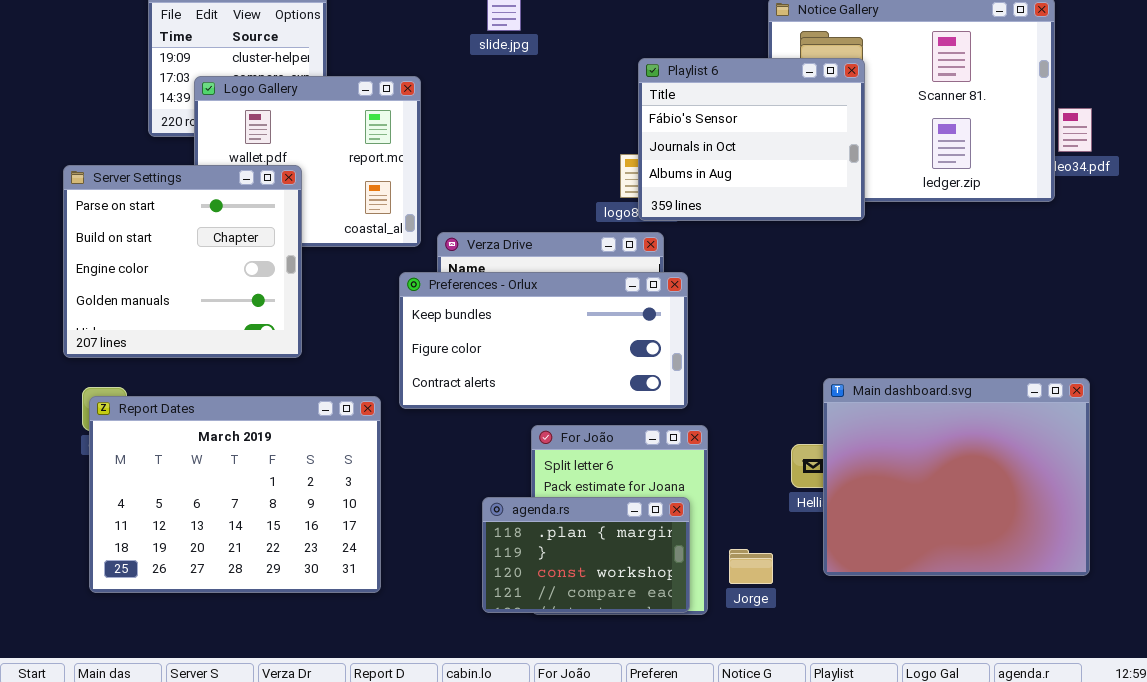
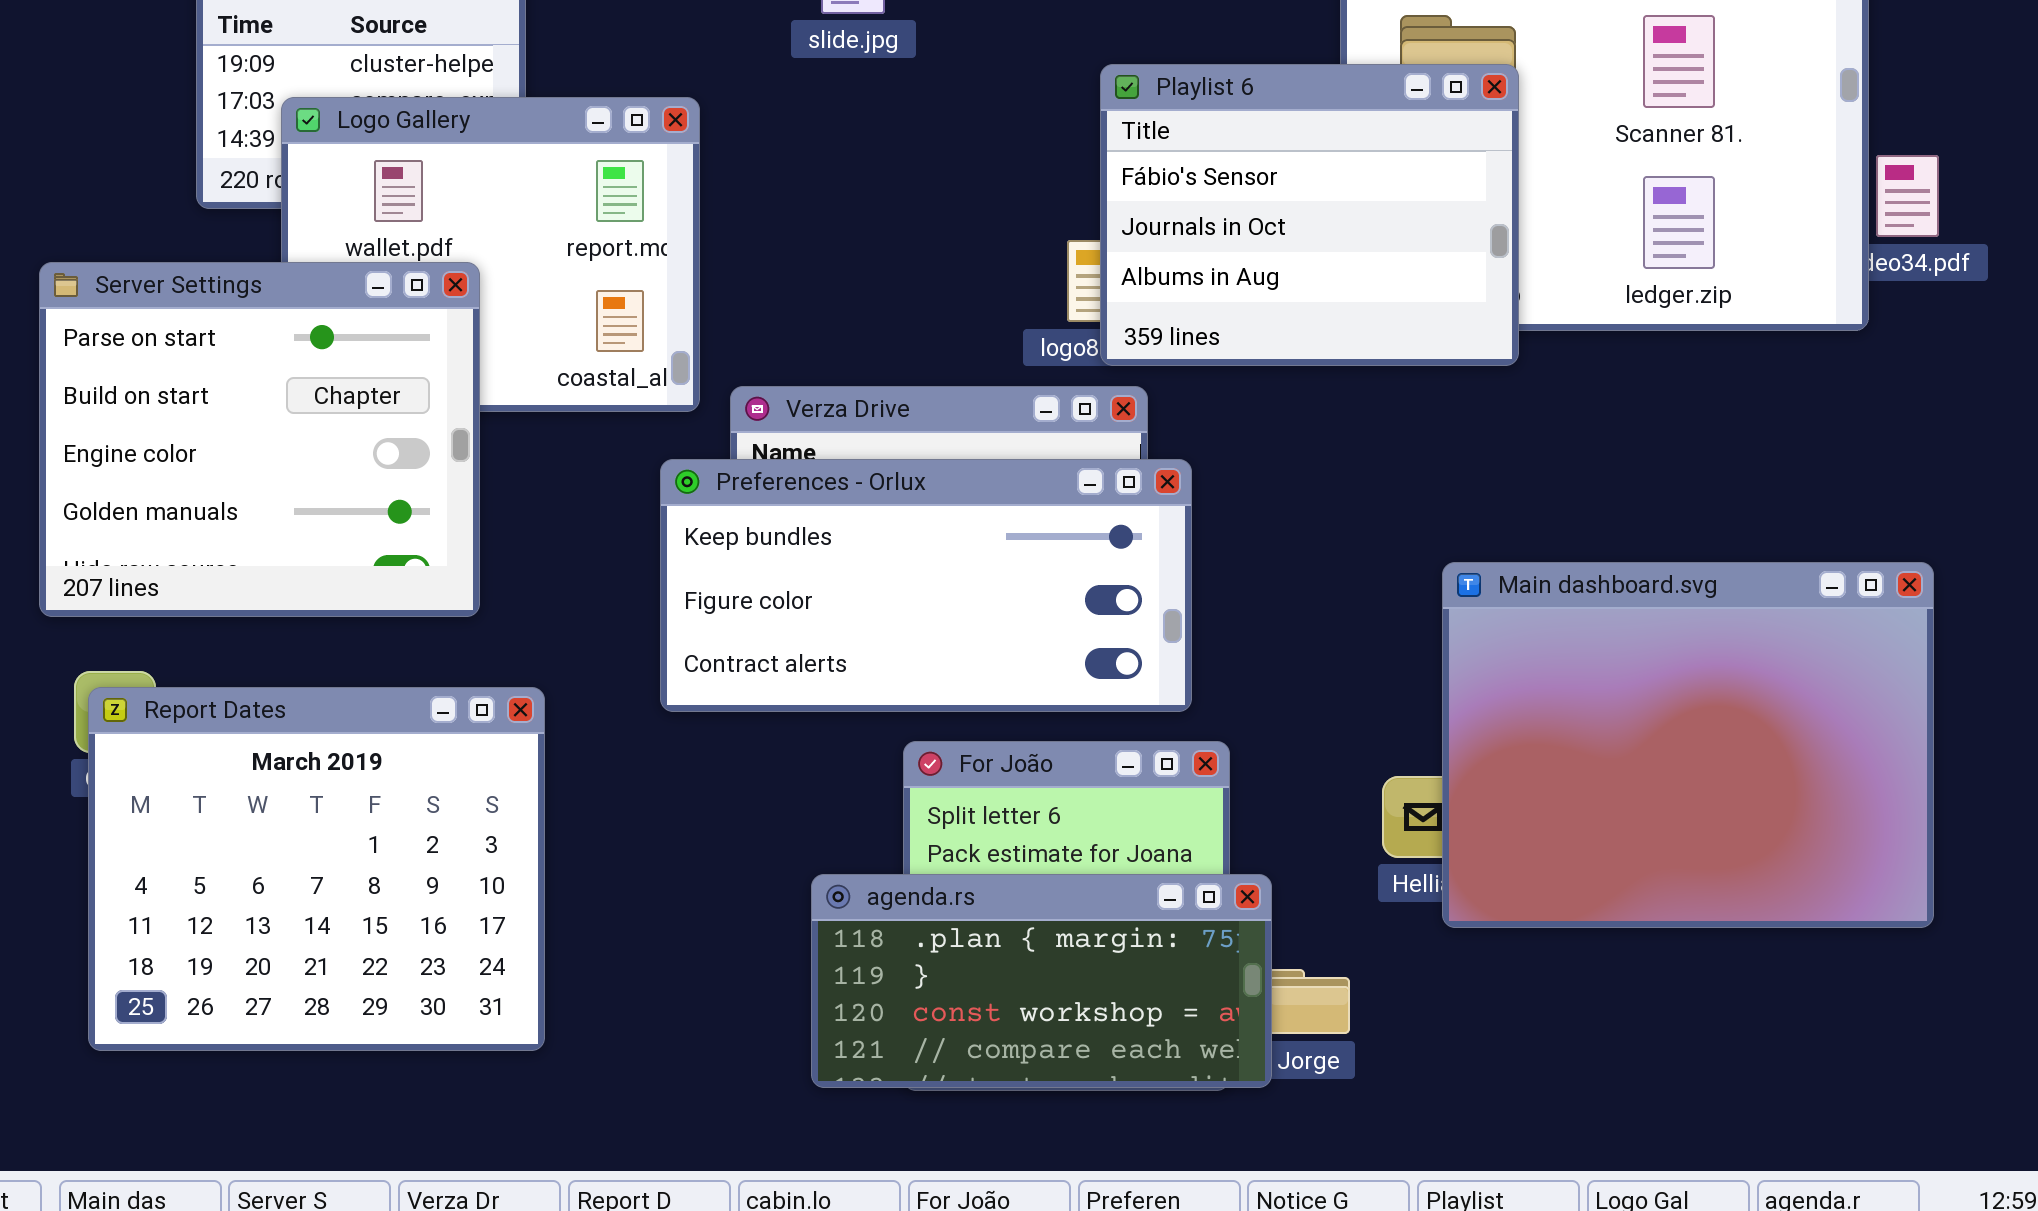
Main dashboard.svg: [823,378,1090,576] -> [1442,562,1934,928], moved
Report Dates: [89,396,381,593] -> [88,687,545,1051], resized
agenda.rs: [482,497,690,613] -> [811,874,1272,1088], resized

